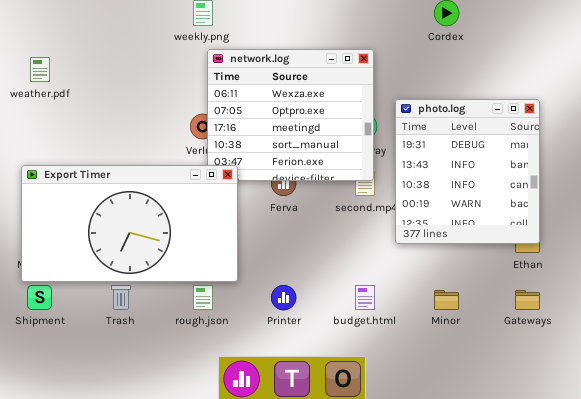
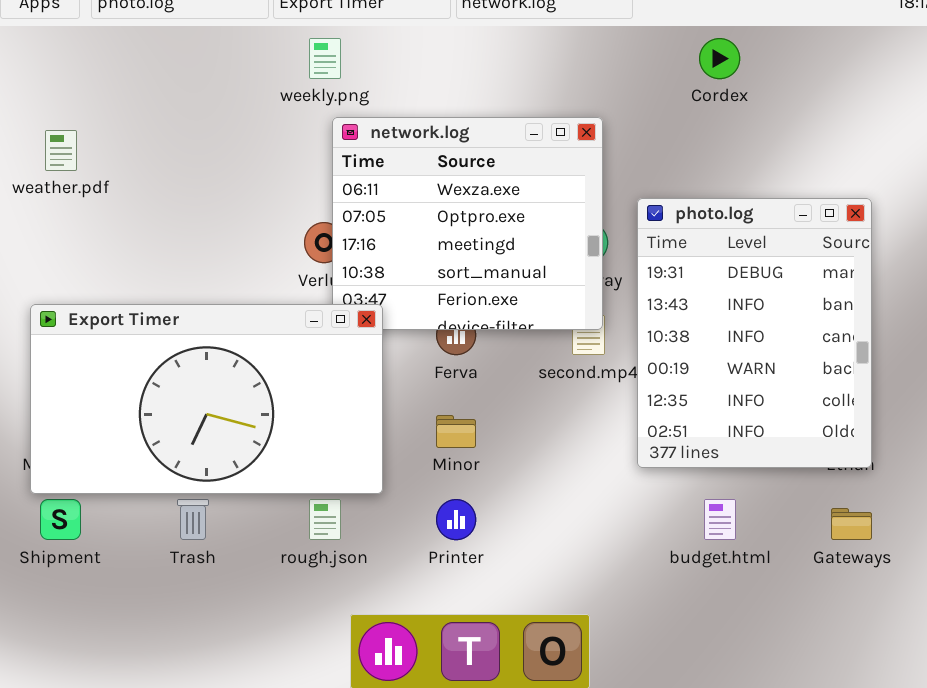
photo.log: [395,99,540,244] -> [637,198,872,468], resized
budget.html: [355,285,375,310] -> [704,499,736,540], moved
Minor: [434,290,459,310] -> [436,415,476,448], moved

